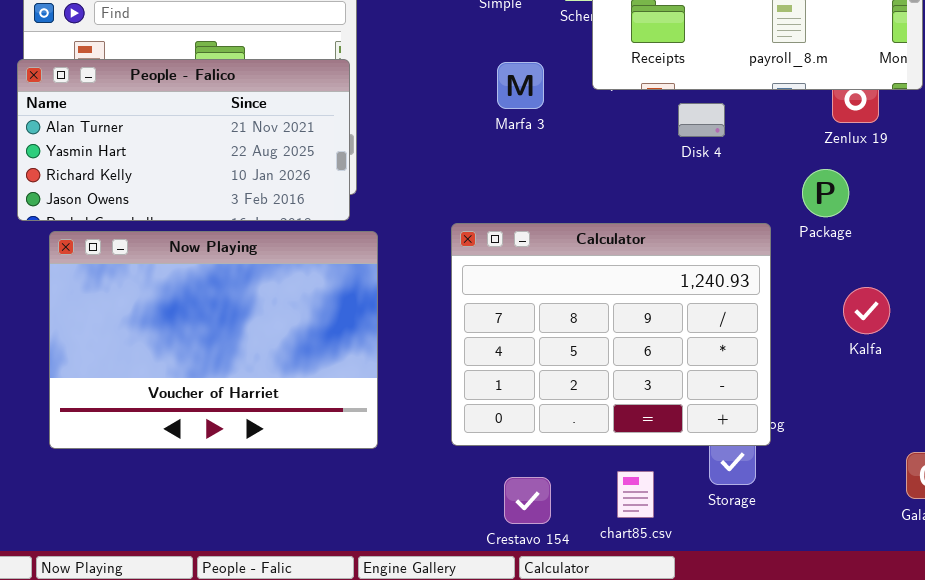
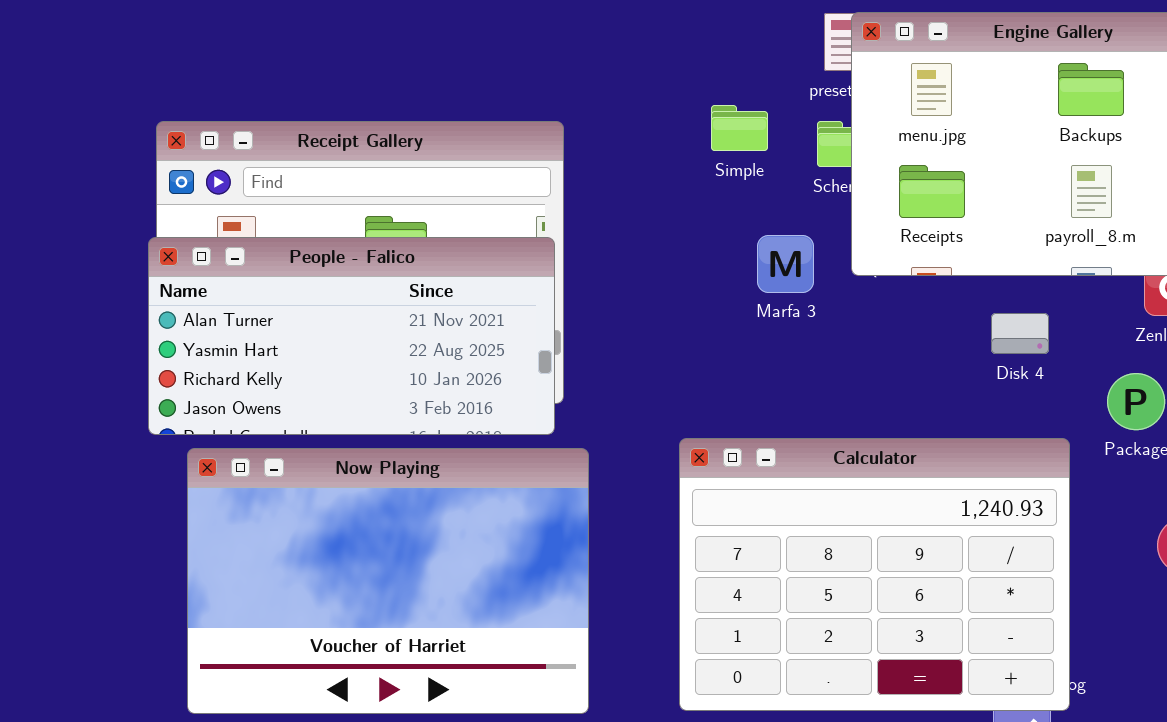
Marfa 3: [497,62,544,109] -> [757,235,814,293], moved
Disk 4: [678,103,725,137] -> [991,313,1049,354], moved

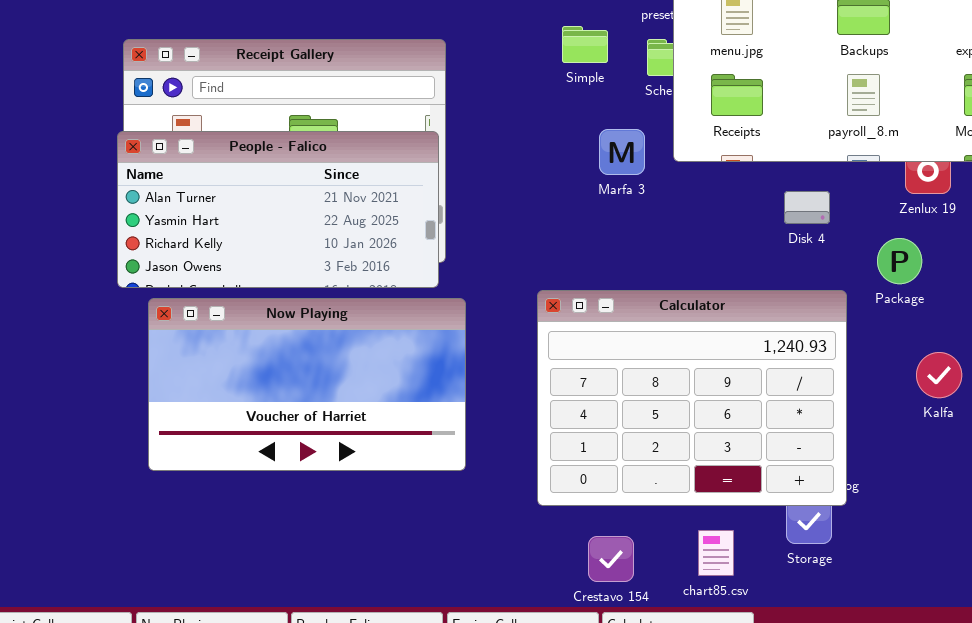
Now Playing: [187,448,589,714] -> [148,298,466,471], resized

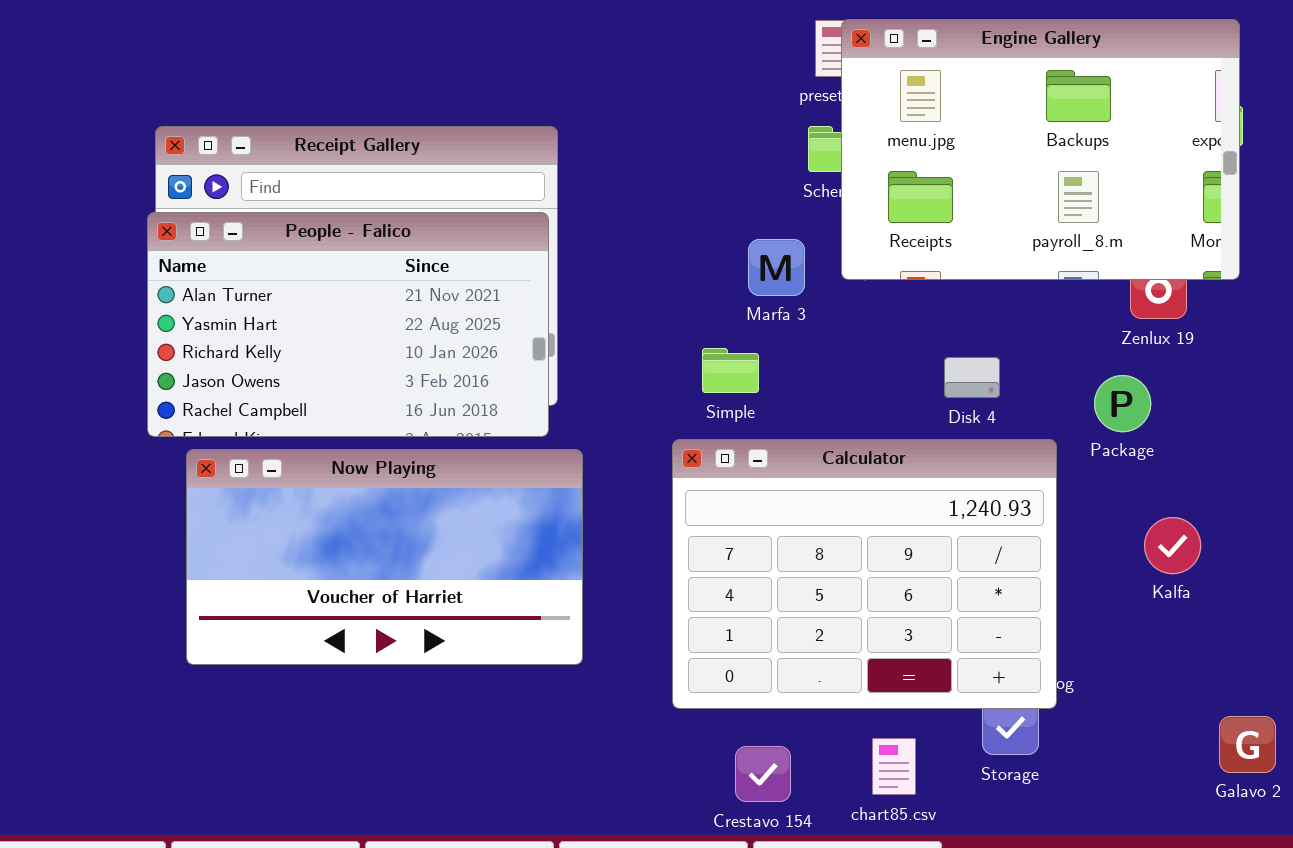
Simple: [562,26,608,63] -> [702,348,759,393], moved
People - Falico: [117,131,439,288] -> [147,212,549,437], resized
Disk 4: [784,191,830,224] -> [944,357,1000,398], moved

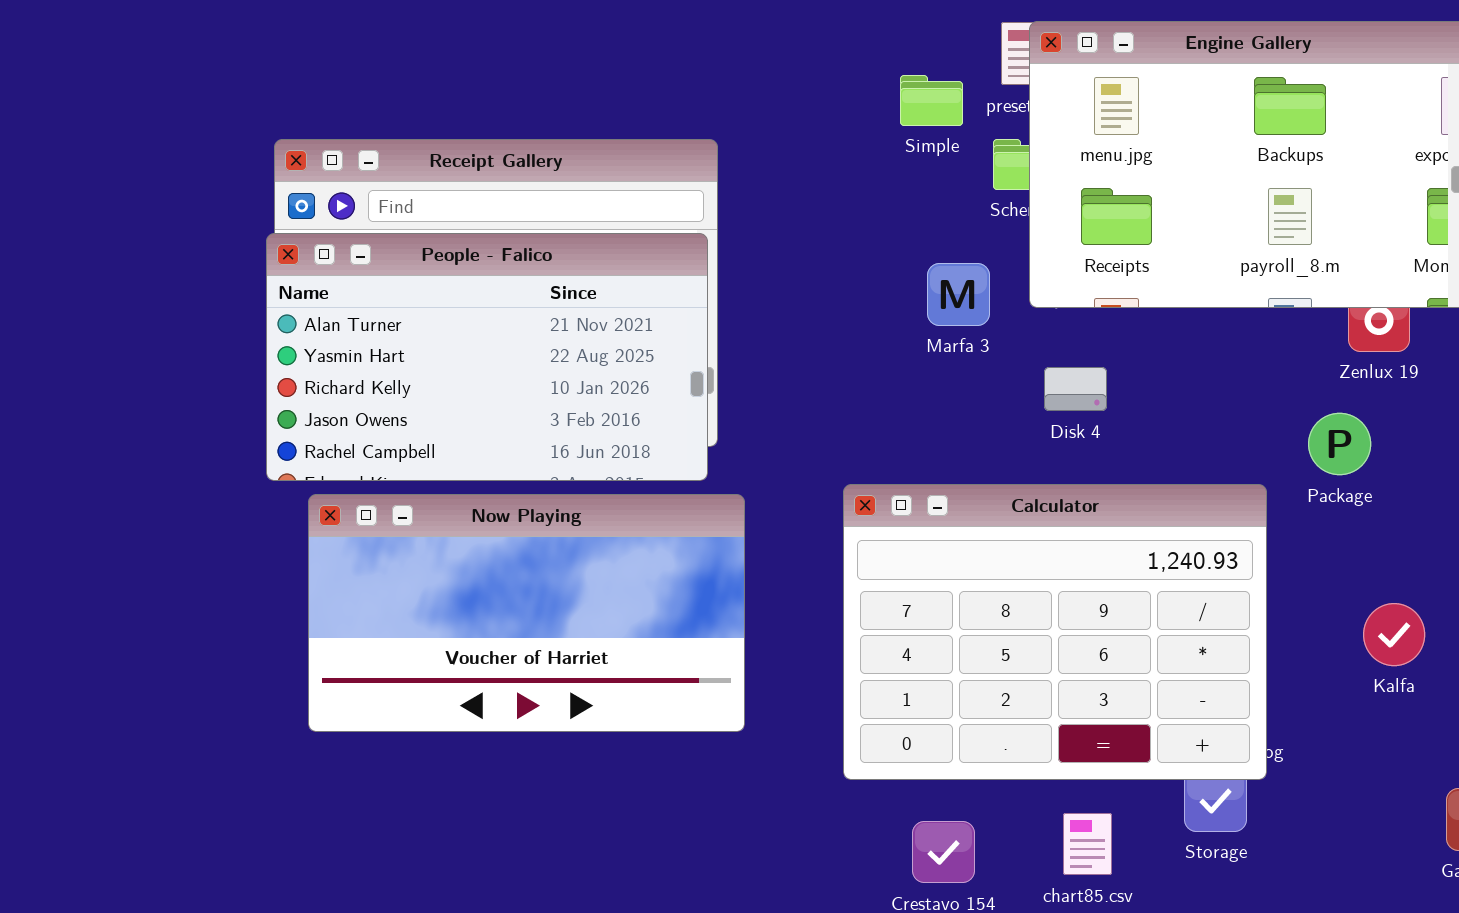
Simple: [702,348,759,393] -> [900,75,963,126], moved
Disk 4: [944,357,1000,398] -> [1044,367,1107,411], moved
Kalfa: [1144,517,1201,574] -> [1363,603,1425,666], moved

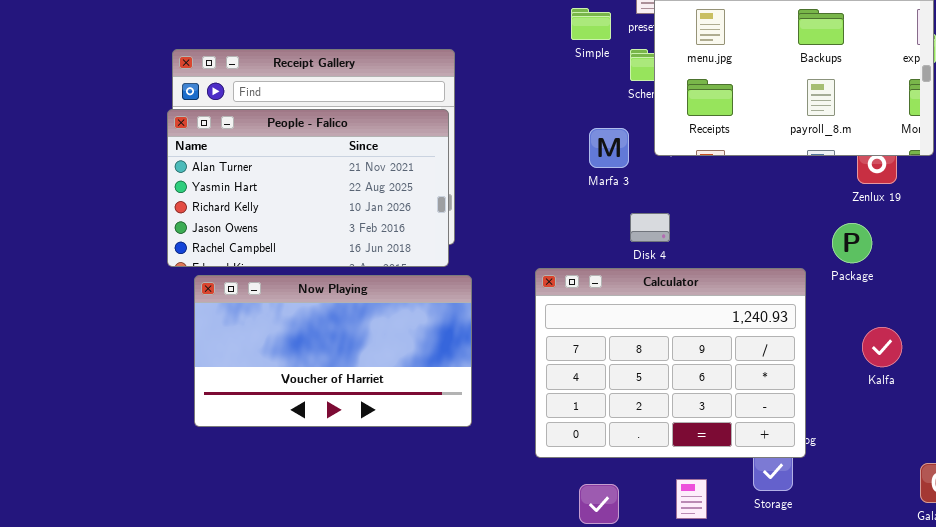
Disk 4: [1044,367,1107,411] -> [630,213,670,242], moved
Kalfa: [1363,603,1425,666] -> [862,327,902,367], moved

